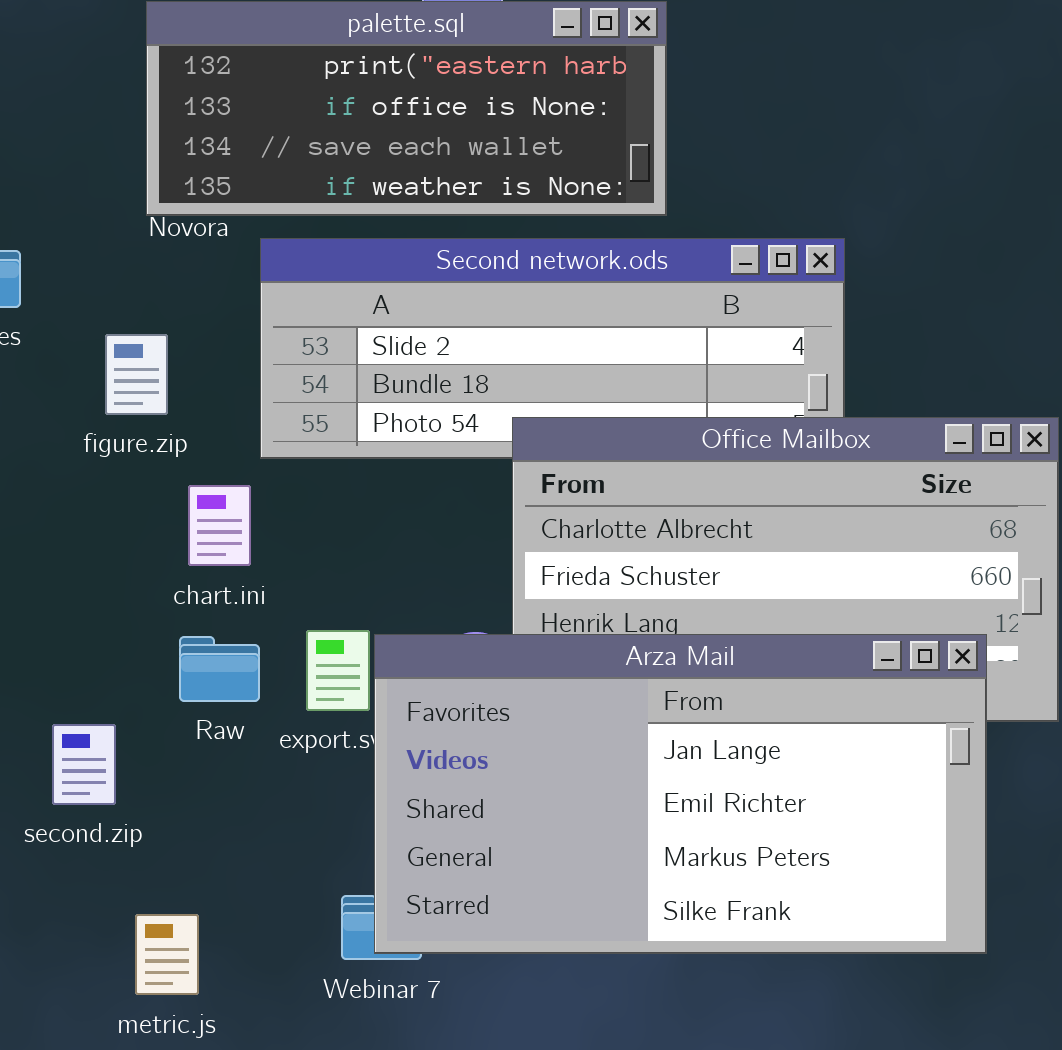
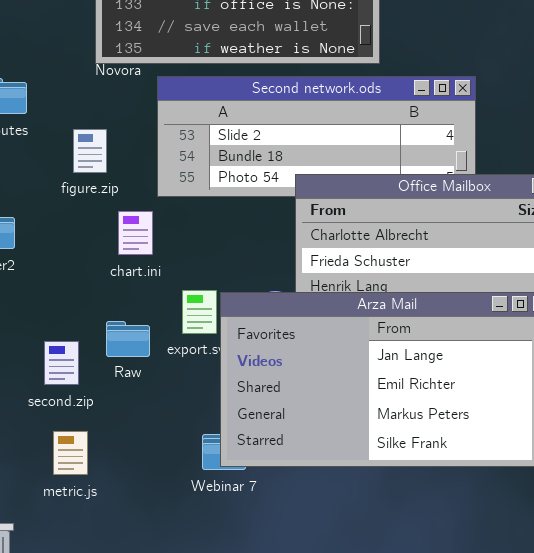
Raw: [179,636,260,702] -> [106,321,150,357], moved
metric.js: [135,914,199,995] -> [53,431,88,475], moved

